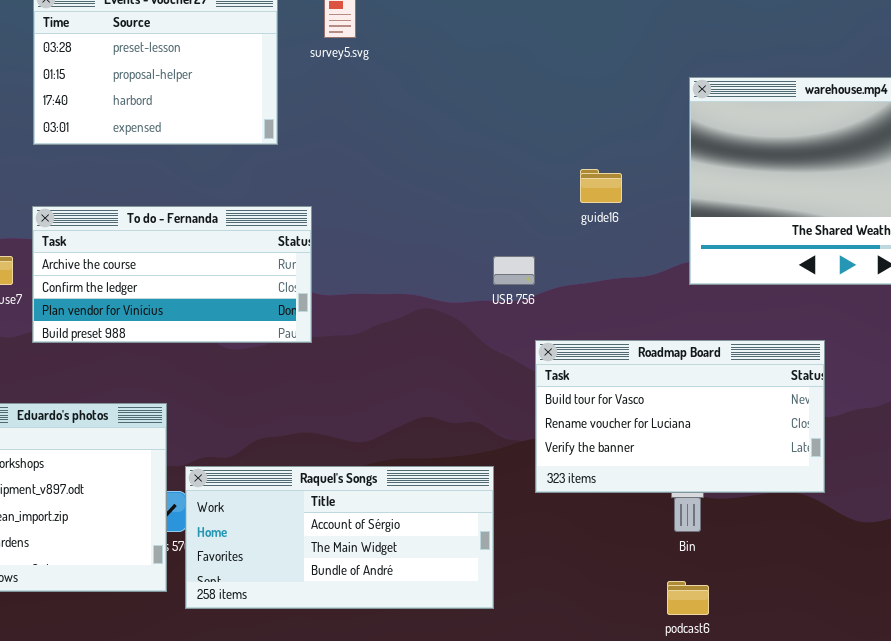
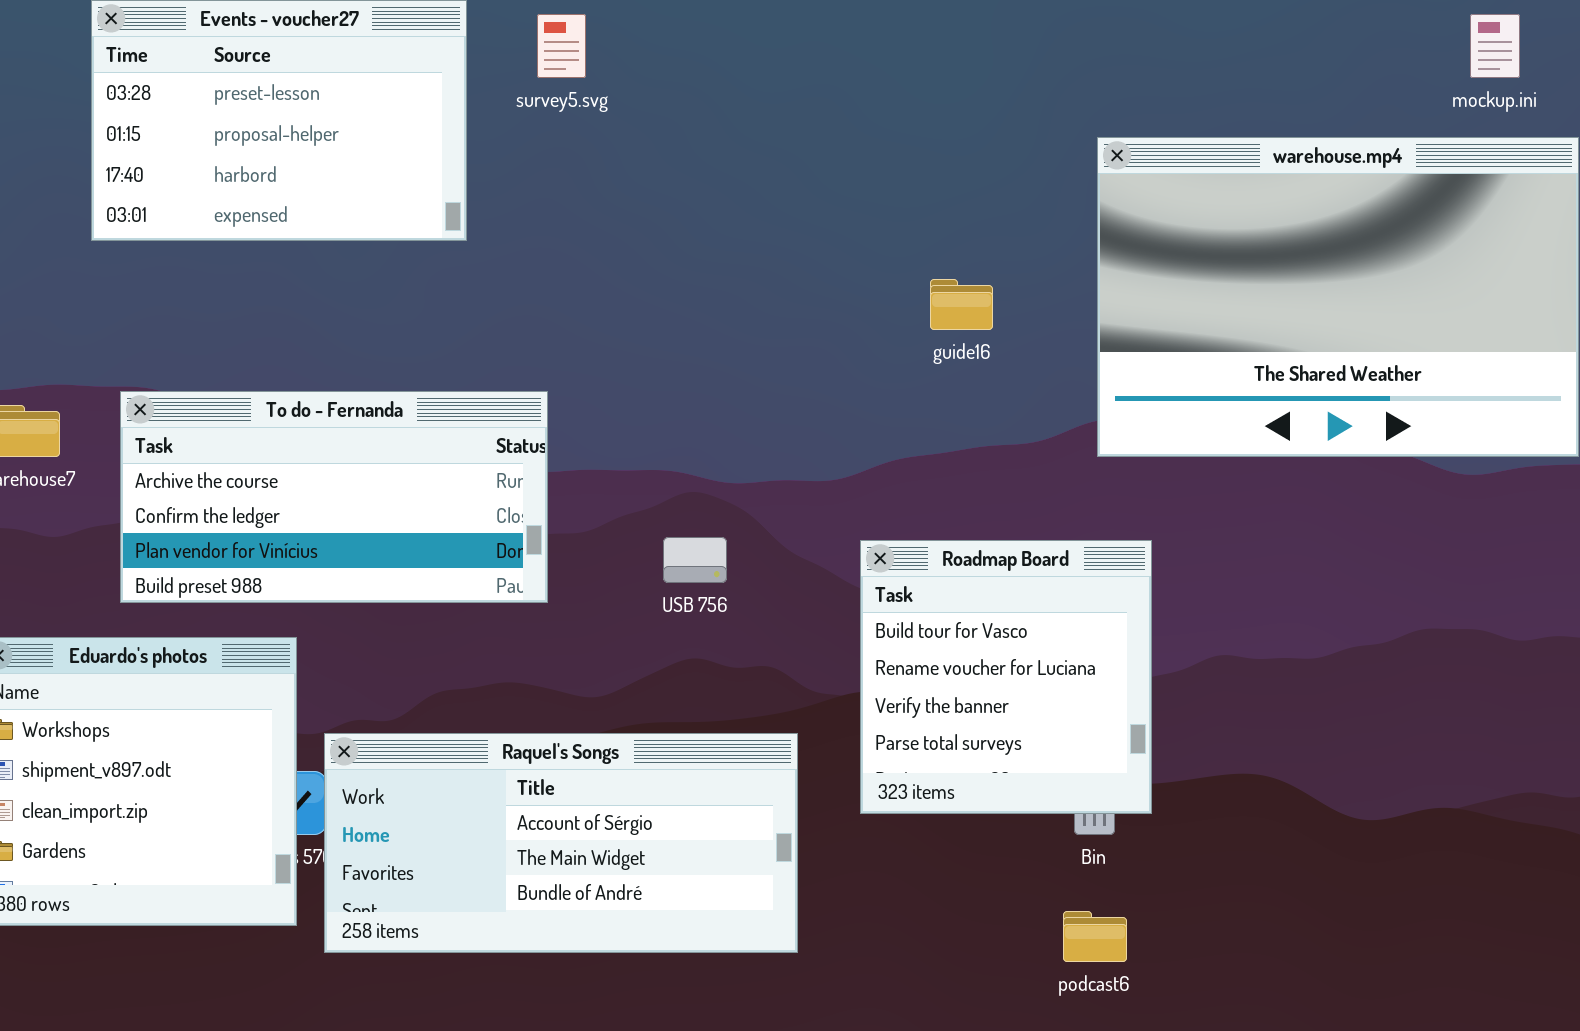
To do - Fernanda: [32,206,312,343] -> [120,391,548,603], moved
USB 756: [493,256,535,285] -> [663,537,727,583], moved
Roadmap Board: [535,340,825,493] -> [860,540,1152,814], resized

